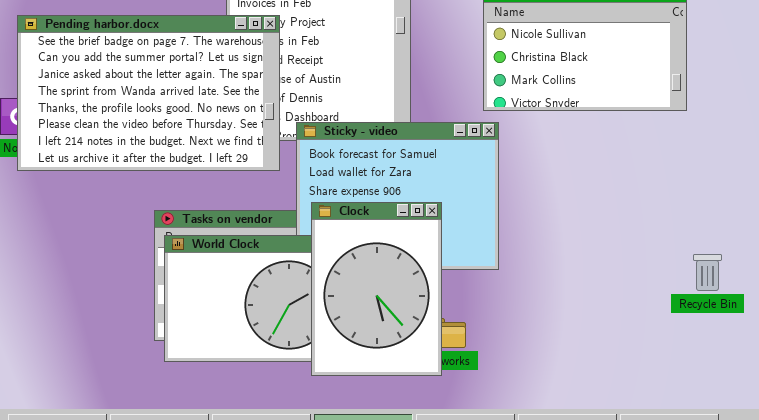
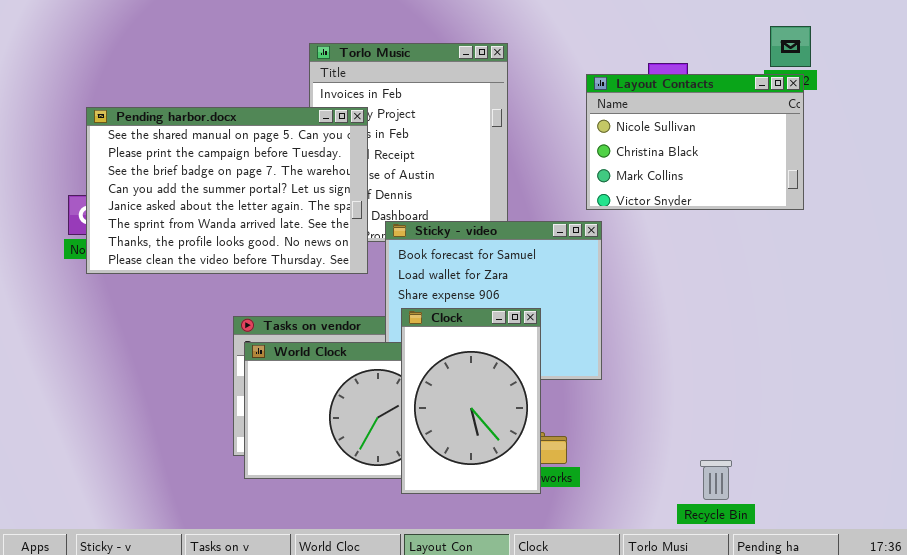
Pending harbor.docx: [17,15,280,171] -> [86,107,368,274], scrolled up 2 rows
Recycle Bin: [693,254,722,291] -> [700,460,732,500], moved

